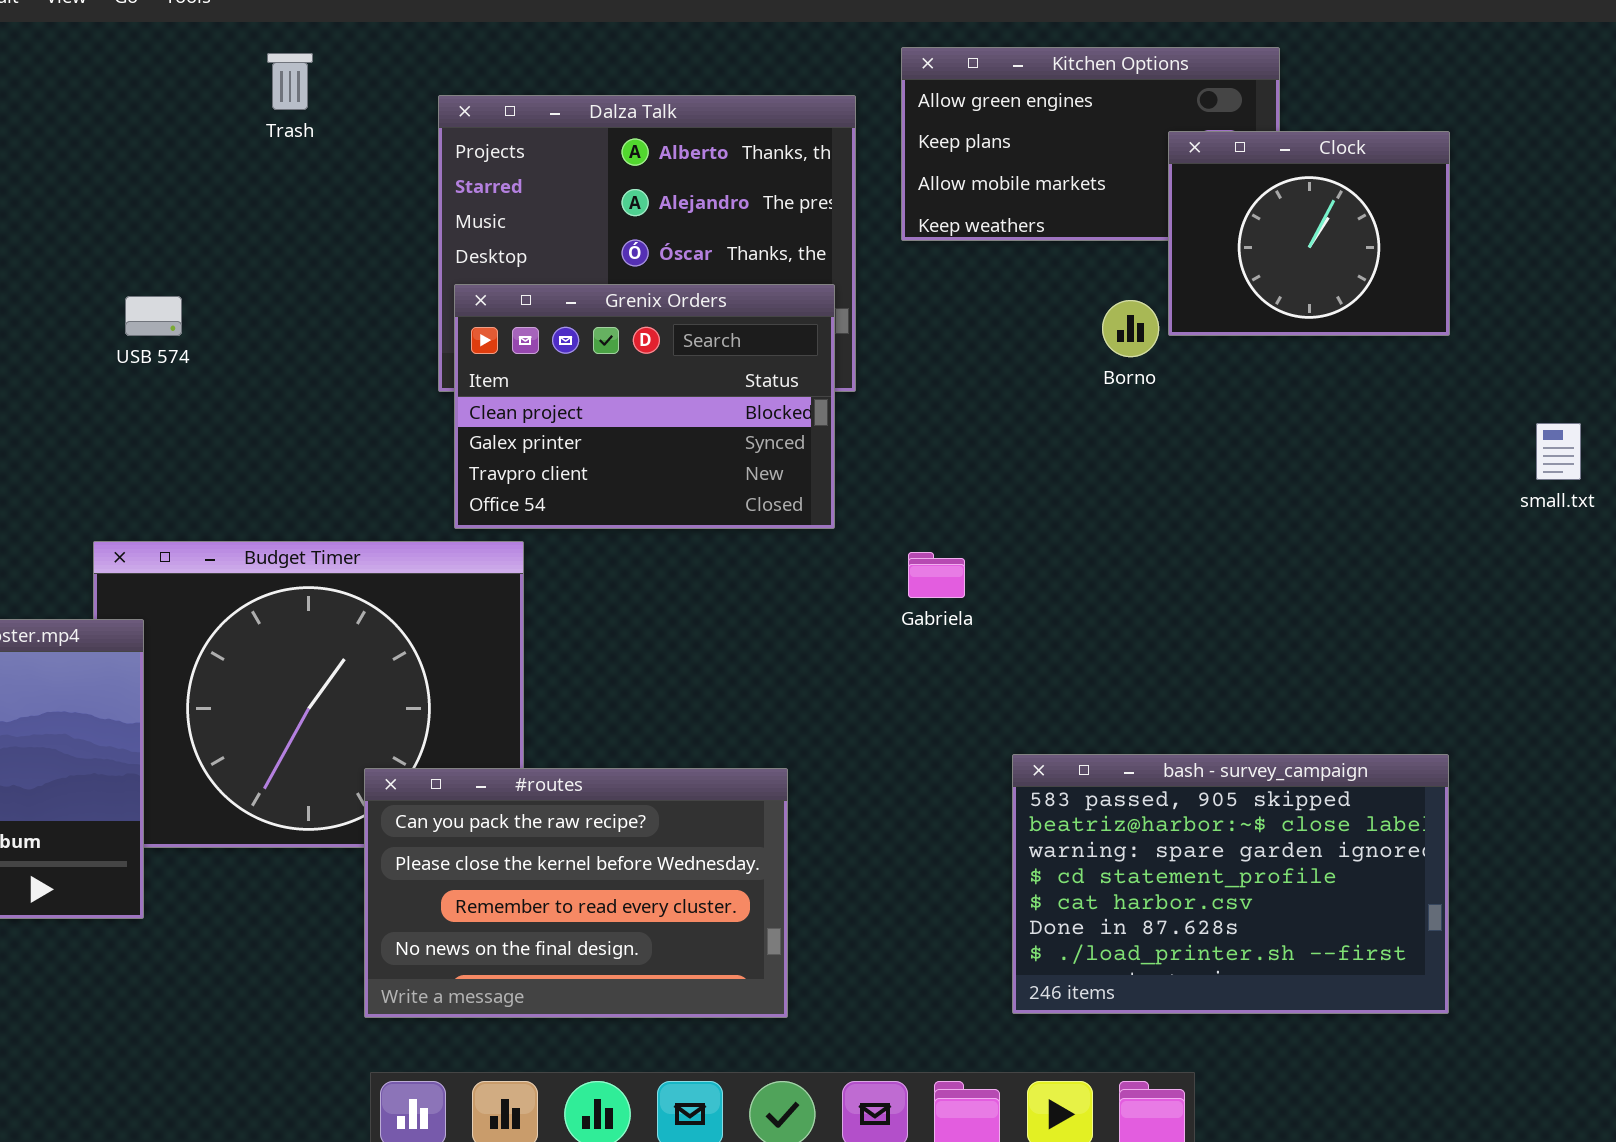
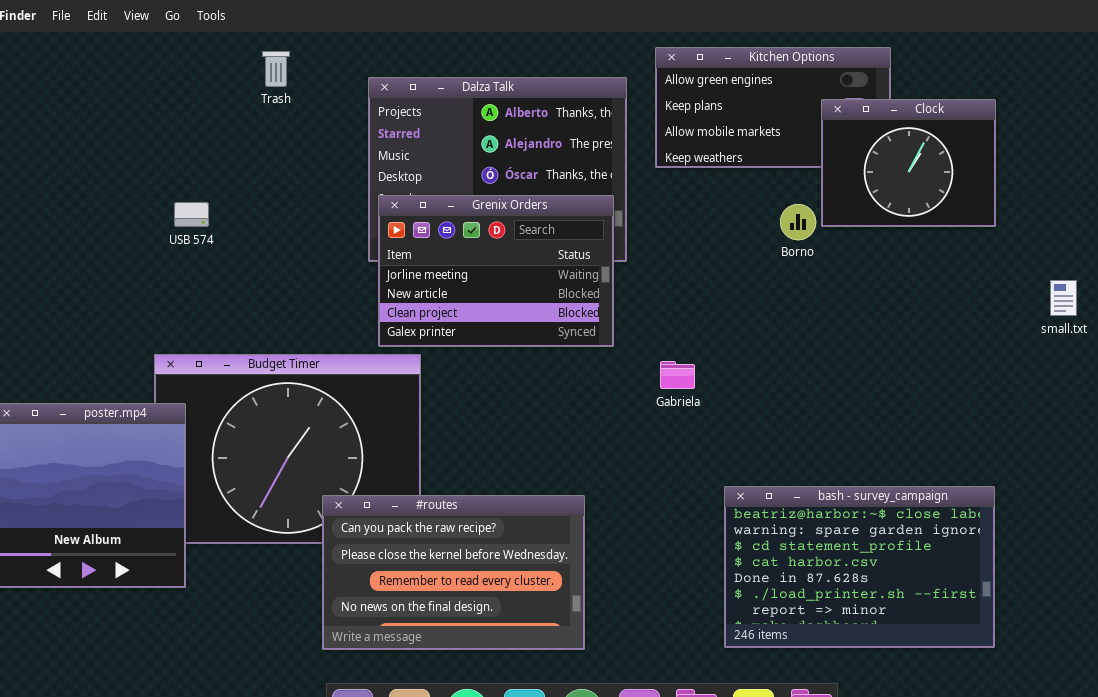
Grenix Orders: [454,284,835,529] -> [378,195,614,347], scrolled up 2 rows
bash - survey_campaign: [1012,754,1449,1014] -> [724,486,995,648], scrolled down 1 row

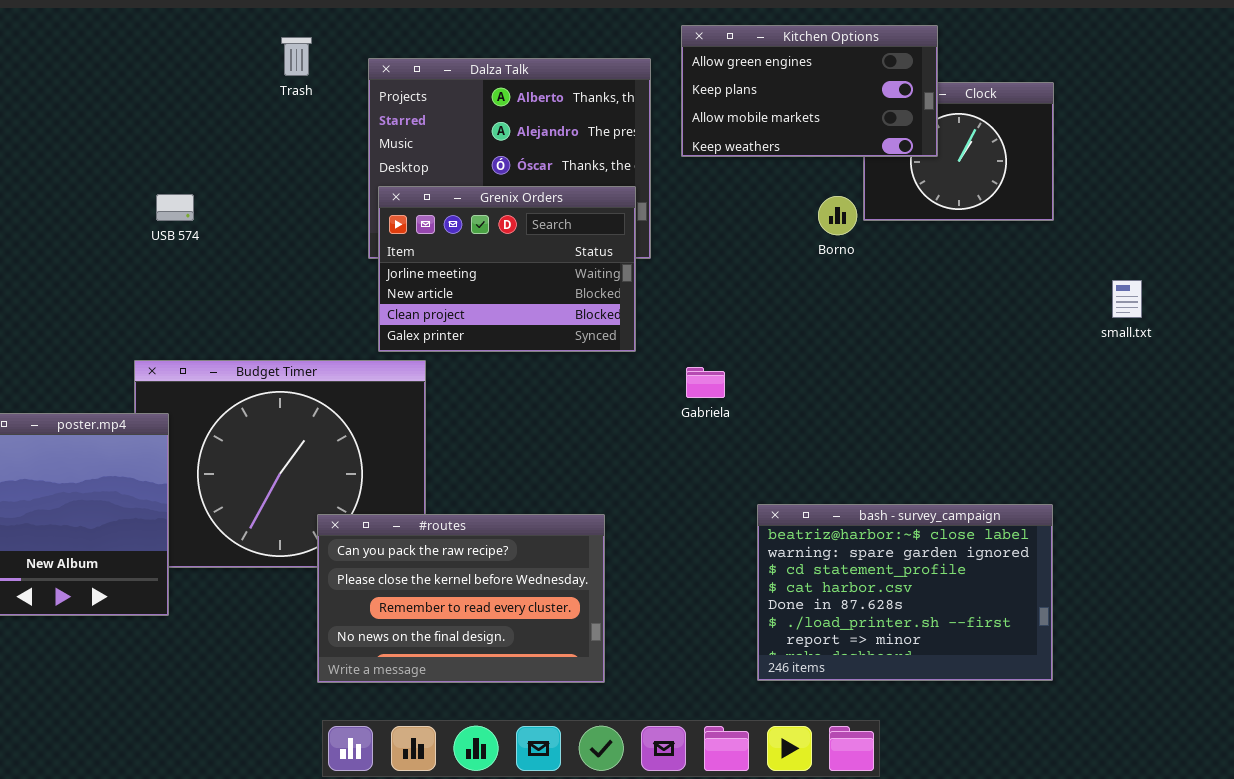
Kitchen Options: [655,47,891,168] -> [681,25,938,157], raised
Trash: [262,51,290,87] -> [281,37,312,76], moved

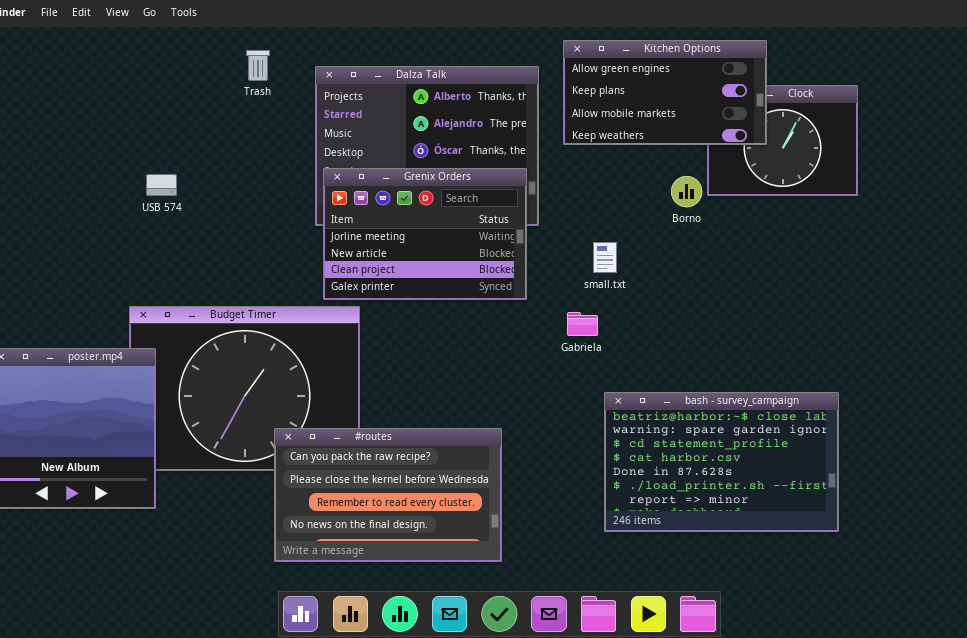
small.txt: [1112,280,1142,318] -> [593,242,617,273], moved
bash - survey_campaign: [757,504,1053,681] -> [604,392,839,532], moved

